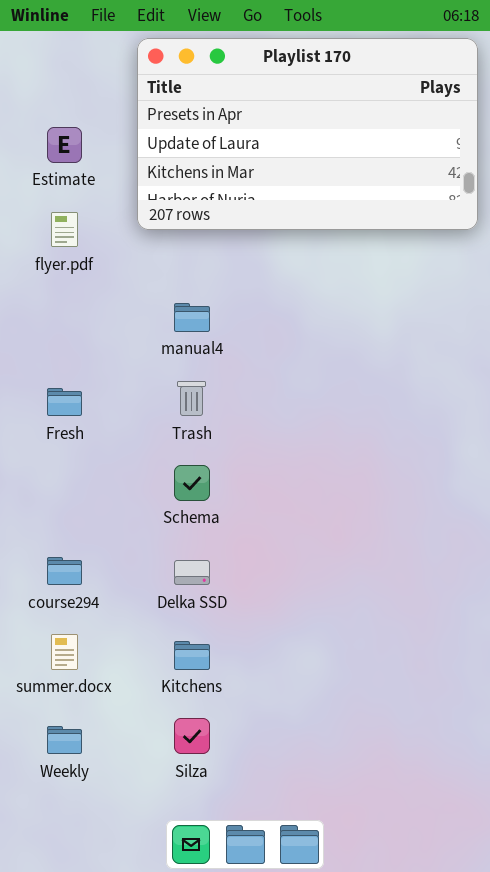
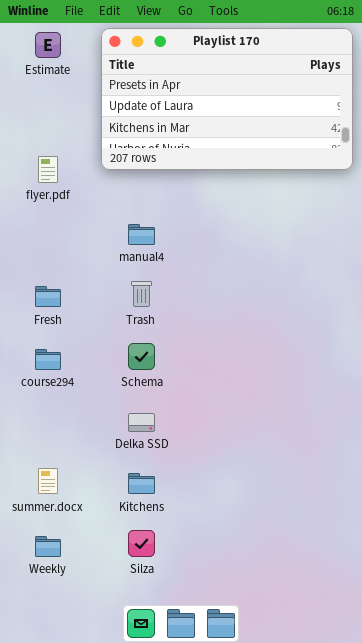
Estimate: [47,127,82,163] -> [35,32,61,58], moved
course294: [47,557,82,585] -> [35,349,61,370], moved

